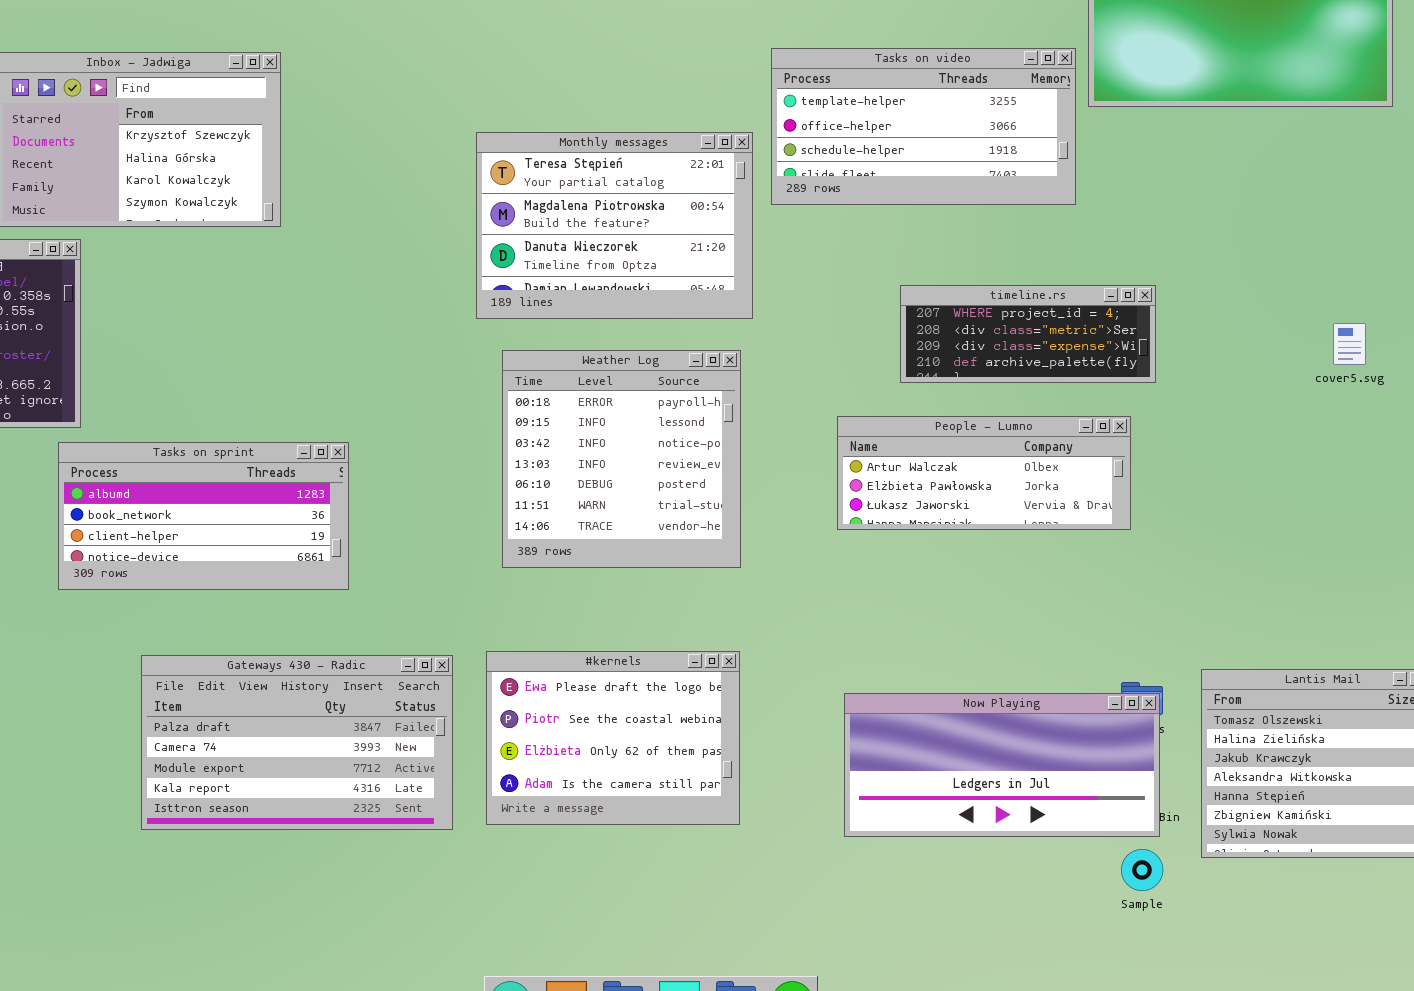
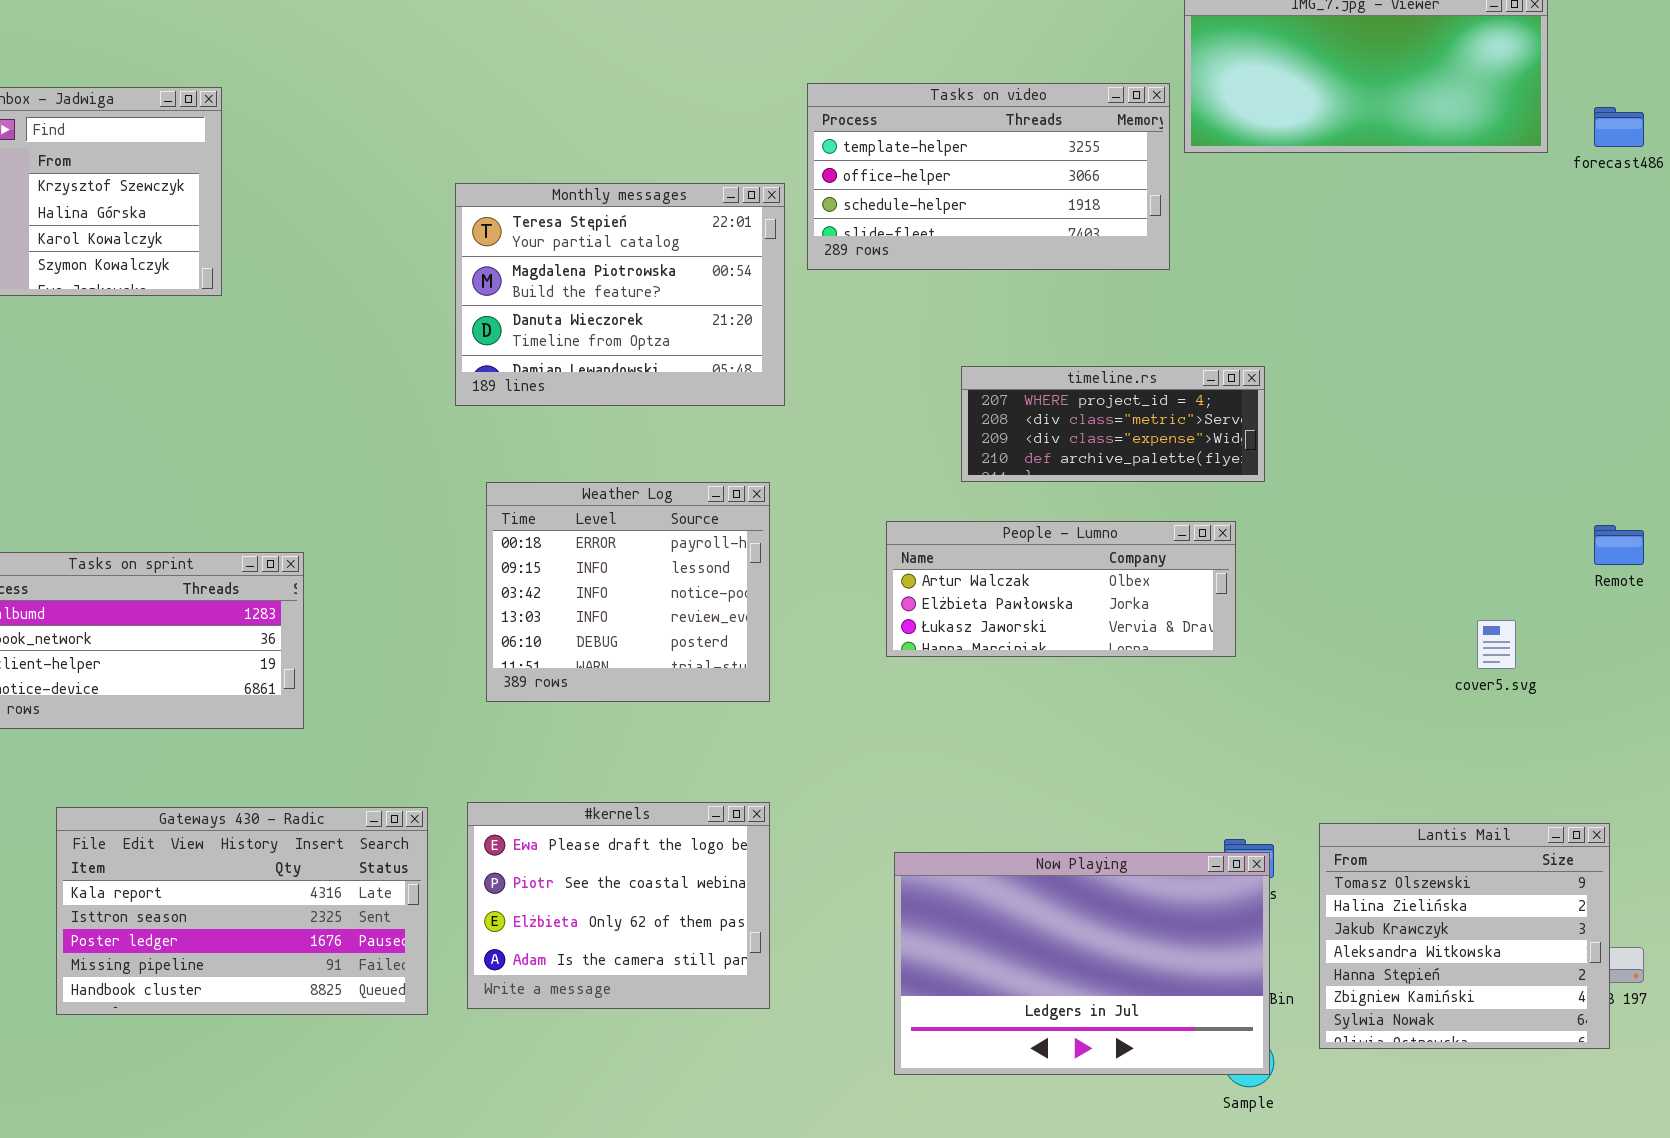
cover5.svg: [1333,323,1366,365] -> [1477,620,1516,669], moved
Weather Log: [502,350,741,568] -> [486,482,770,702], resized
Gateways 430 - Radic: [141,655,453,830] -> [56,807,428,1015], scrolled down 3 rows
Now Playing: [844,693,1160,837] -> [894,852,1270,1075], resized

